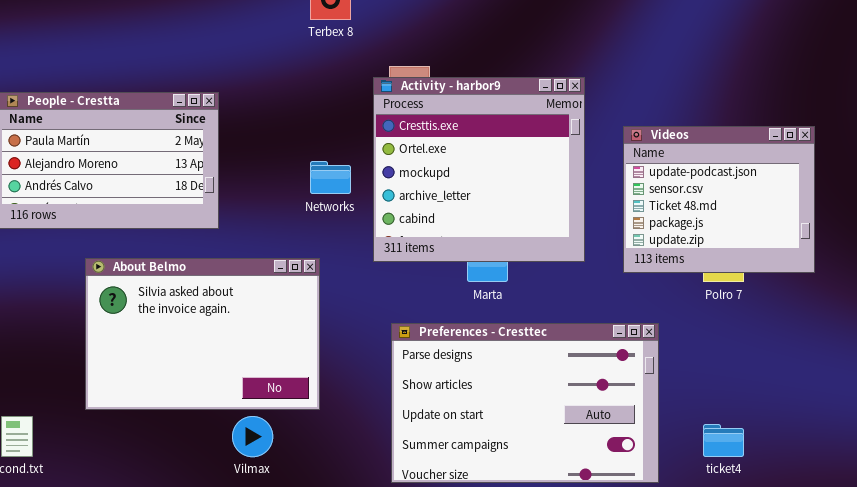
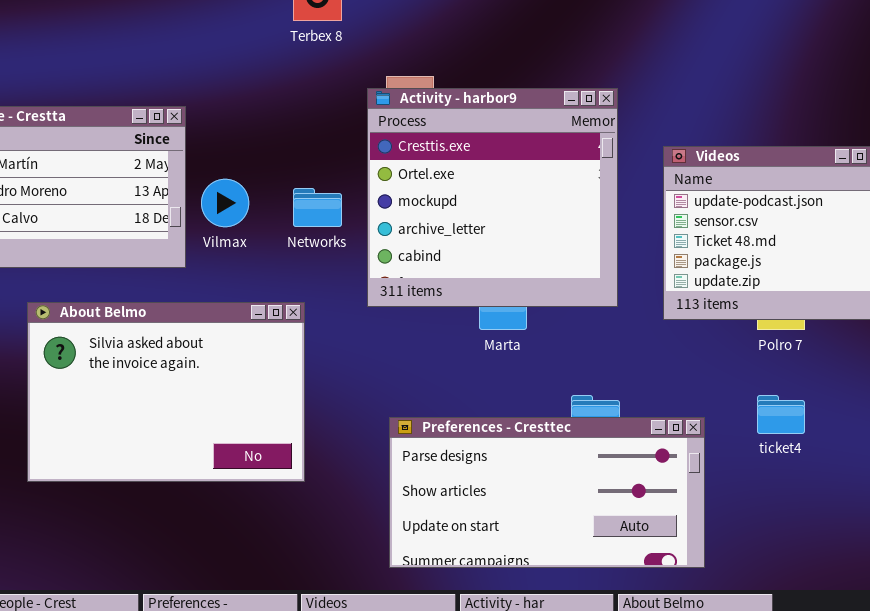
Preferences - Cresttec: [391,323,659,483] -> [389,417,705,568], resized
Vilmax: [232,416,273,457] -> [201,179,249,227], moved
ticket4: [703,424,744,457] -> [757,395,805,434], moved

